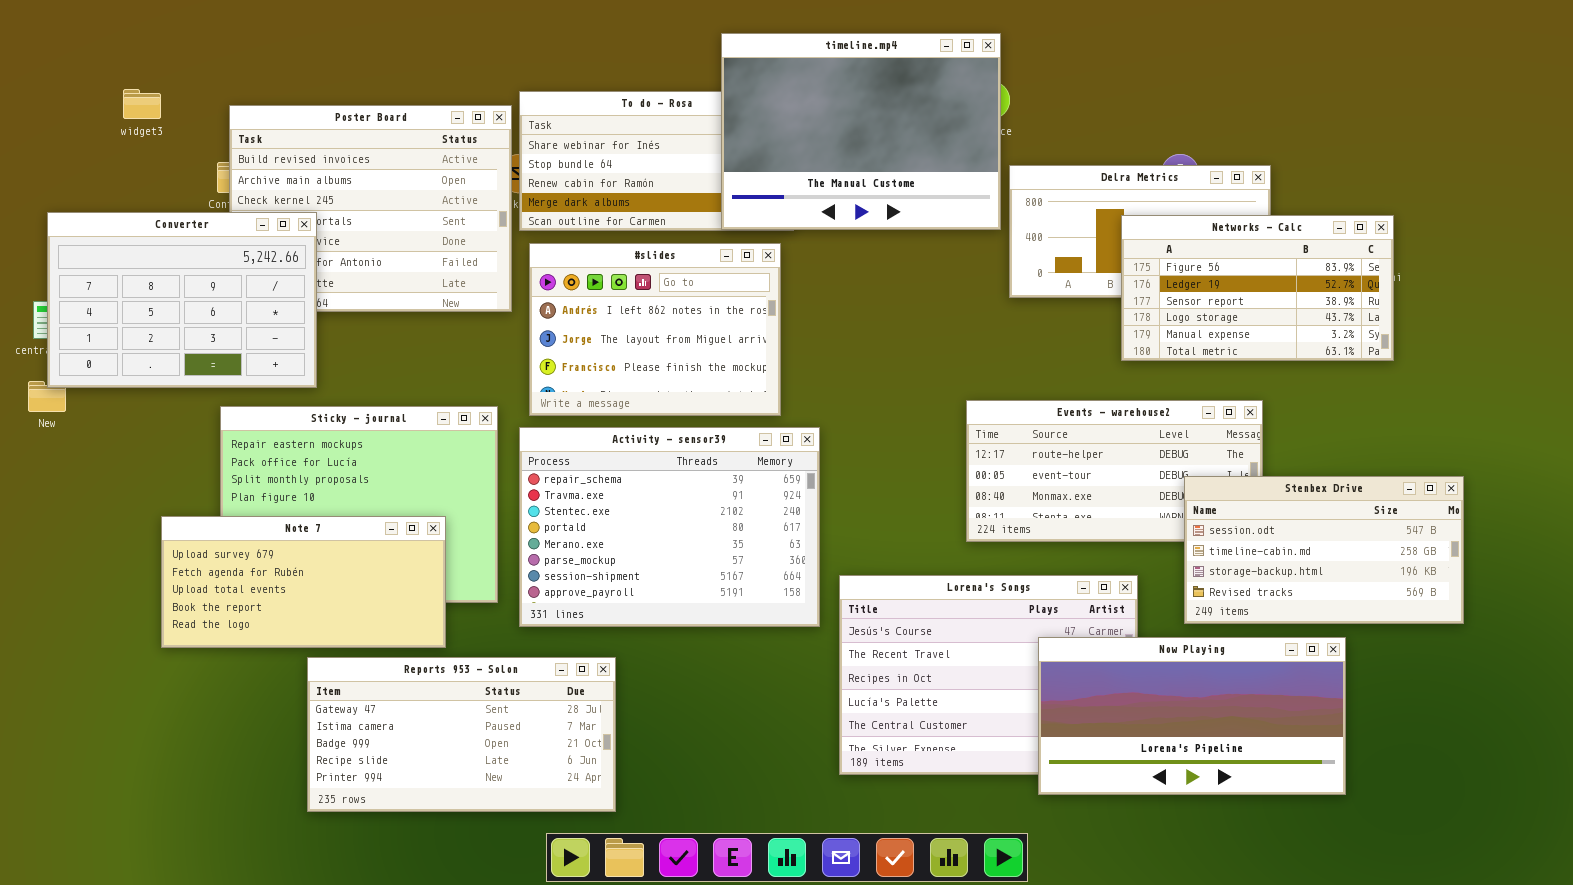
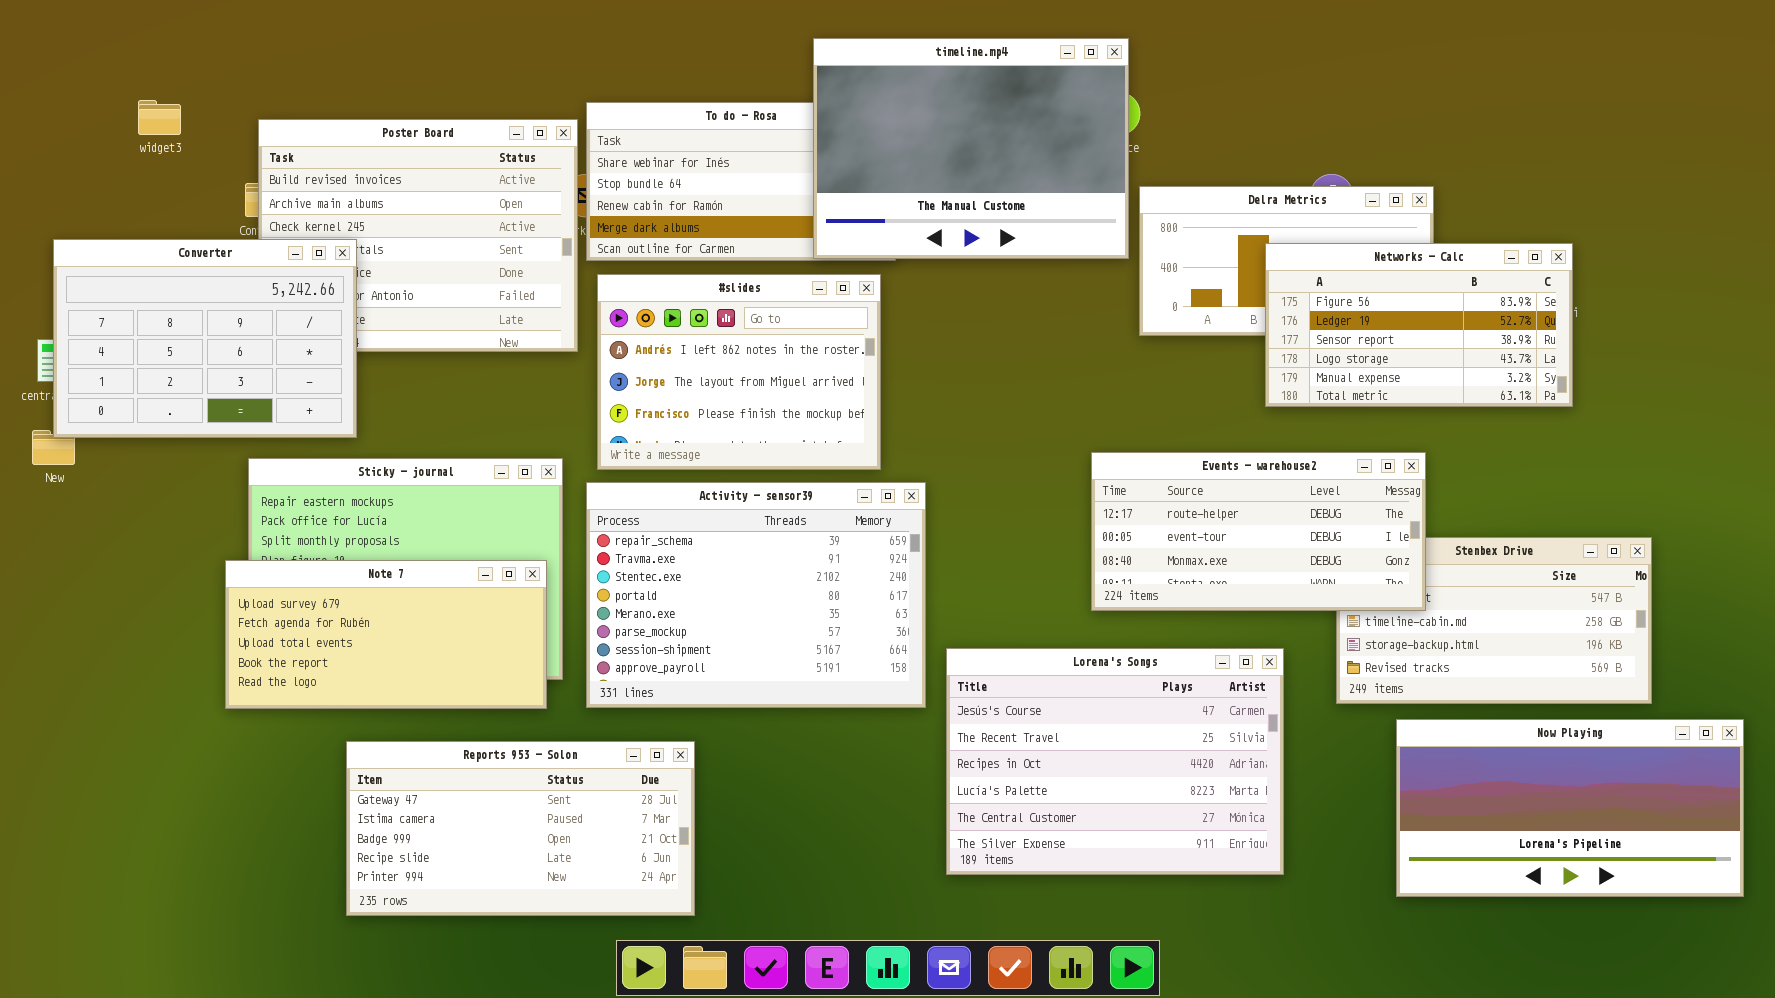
Events - warehouse2: [966,400,1263,542] -> [1091,452,1426,611], raised
Note 7: [161,516,446,648] -> [225,560,547,709], moved
Now Playing: [1038,637,1346,795] -> [1396,719,1744,897], moved

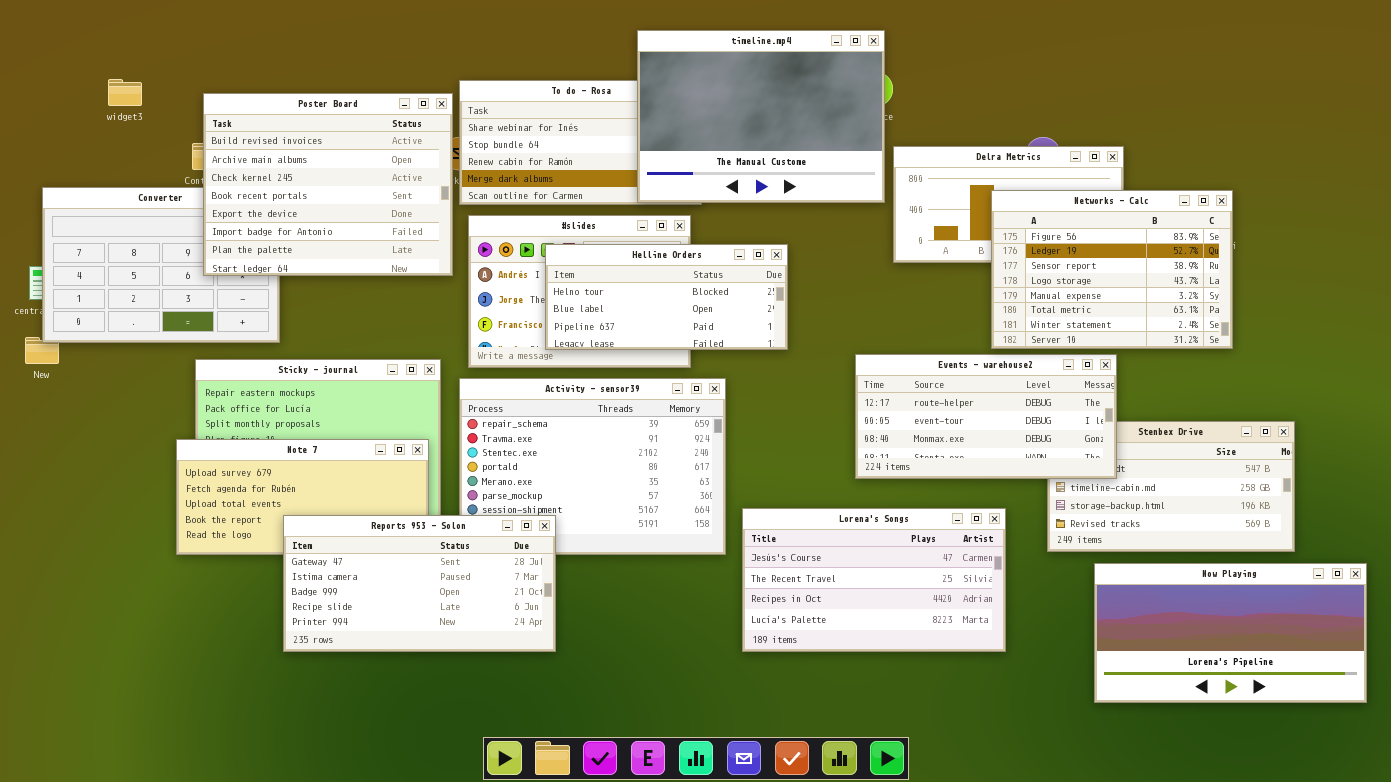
Poster Board: [258,119,578,352] -> [203,93,453,276], raised
Networks - Calc: [1265,243,1573,407] -> [991,190,1233,349], resized
Helline Orders: none -> [545,244,788,350], opened
Lorena's Songs: [946,648,1284,875] -> [742,508,1006,652], resized
Reports 953 - Solon: [346,741,695,916] -> [283,515,556,652], moved

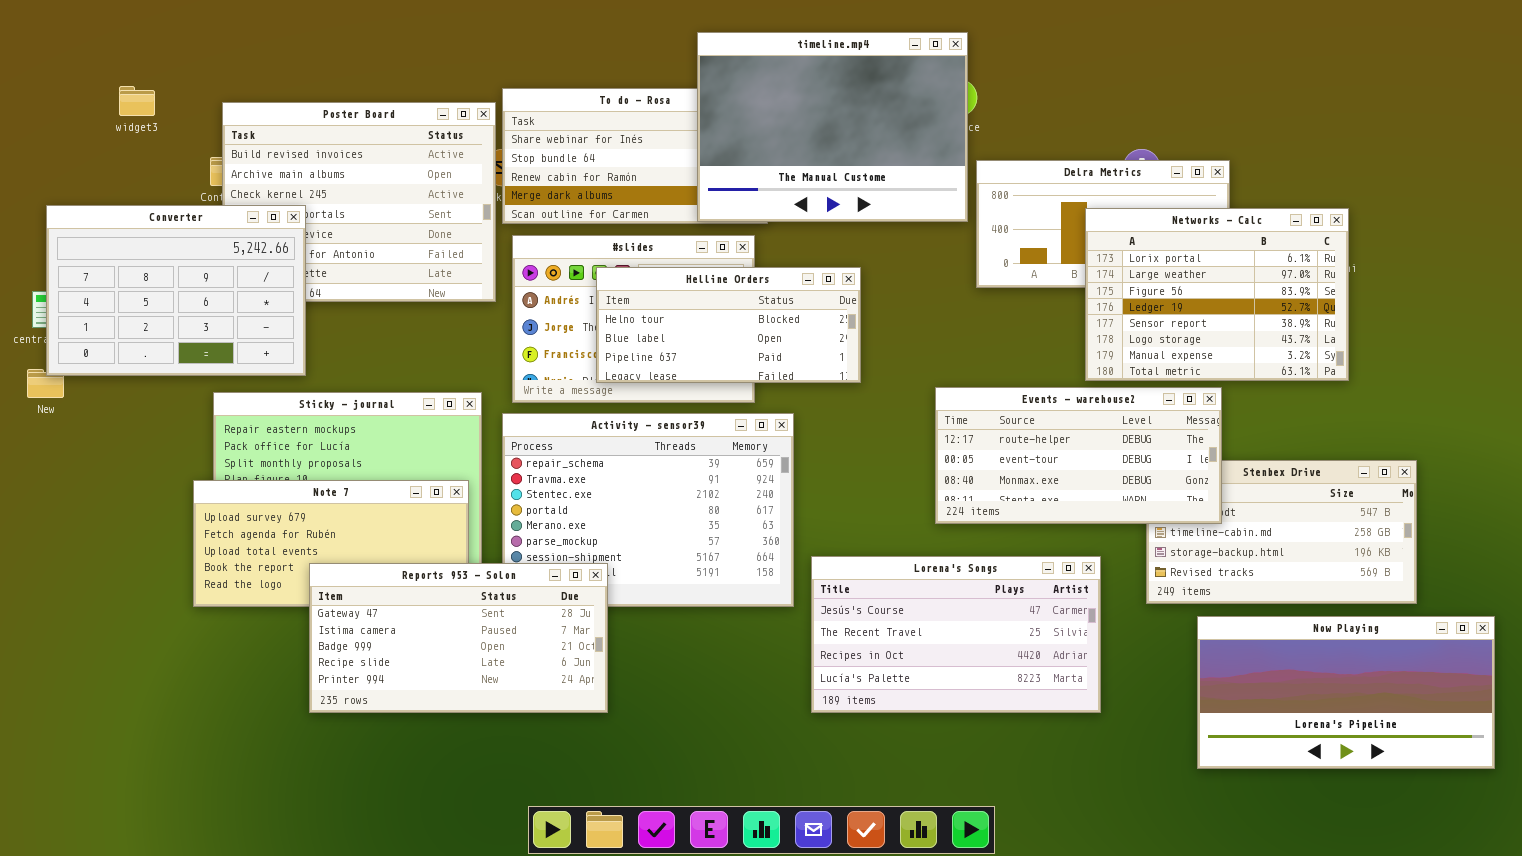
Converter: [42,187,280,343] -> [46,205,306,376], raised
Networks - Calc: [991,190,1233,349] -> [1085,208,1349,381], scrolled up 2 rows

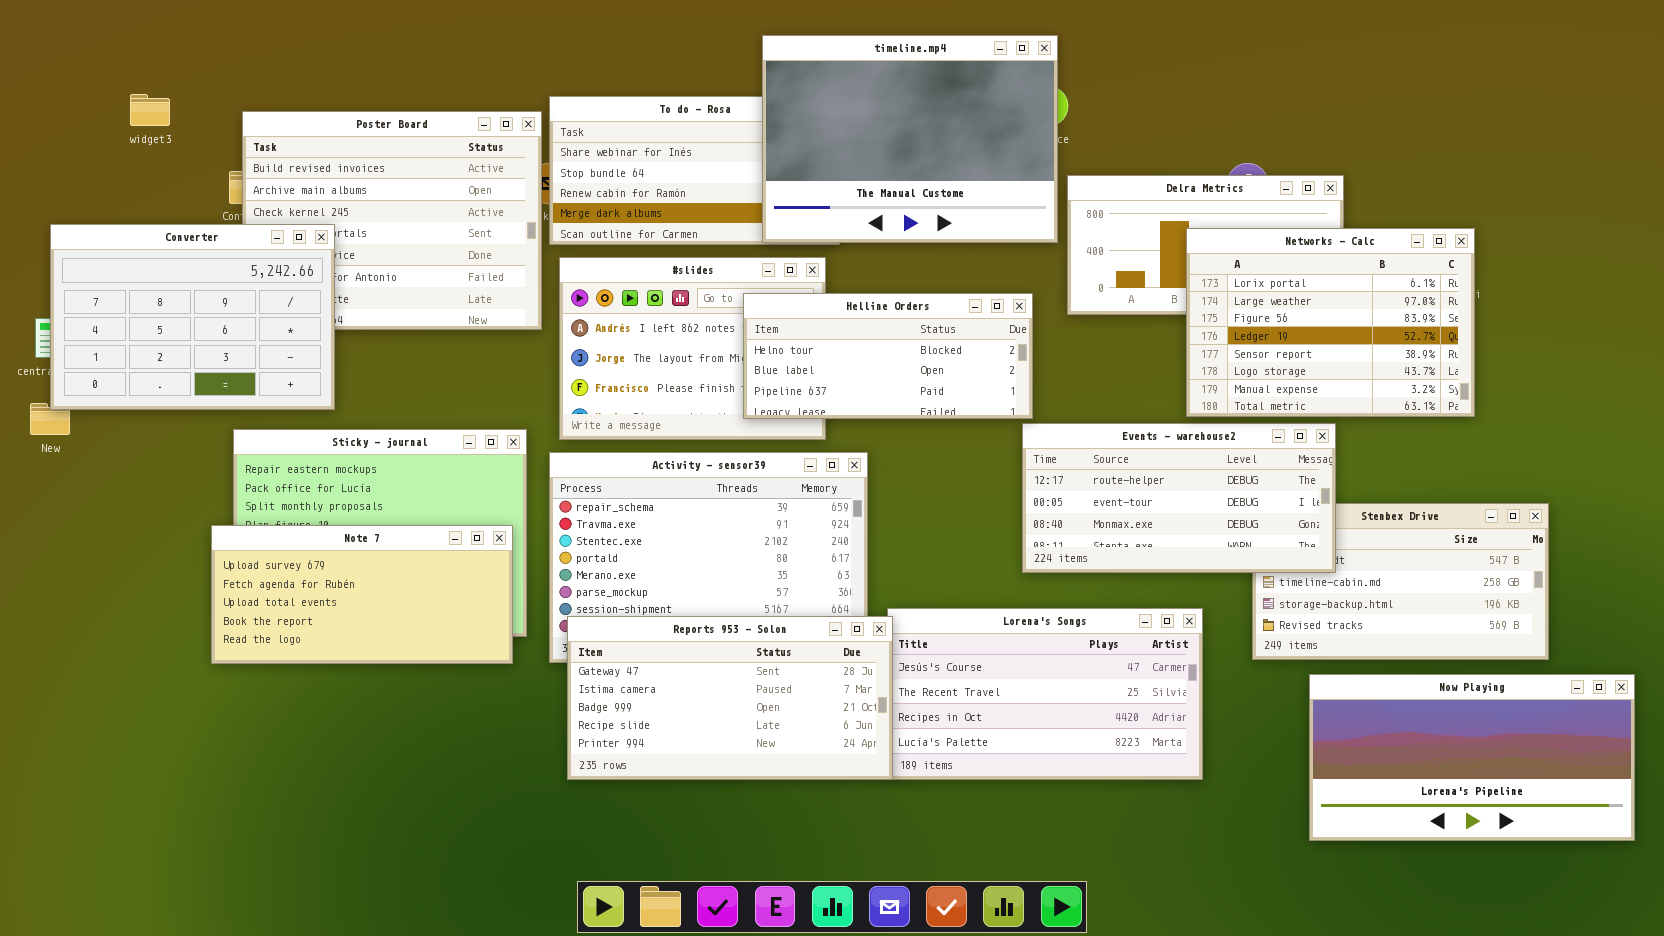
Helline Orders: [596,267,861,383] -> [743,293,1033,419], moved
Reports 953 - Solon: [309,563,608,713] -> [567,616,893,780], moved

